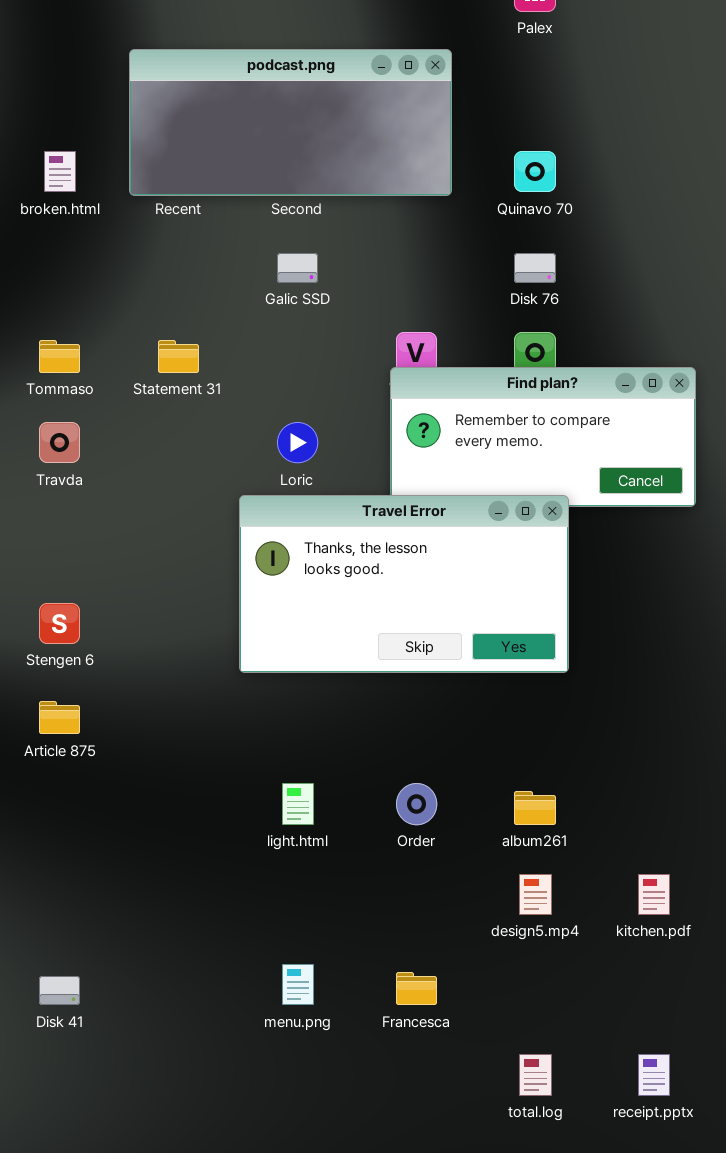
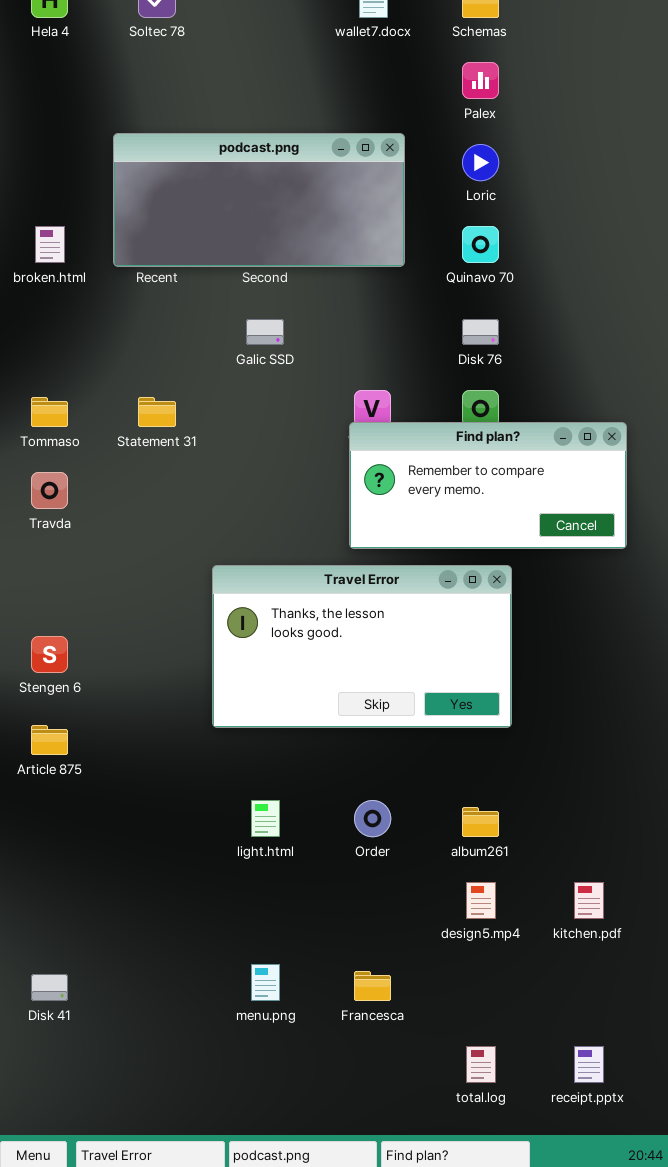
Loric: [277,422,318,463] -> [462,144,499,181], moved
Travel Error: [239,495,569,673] -> [212,565,512,728], moved

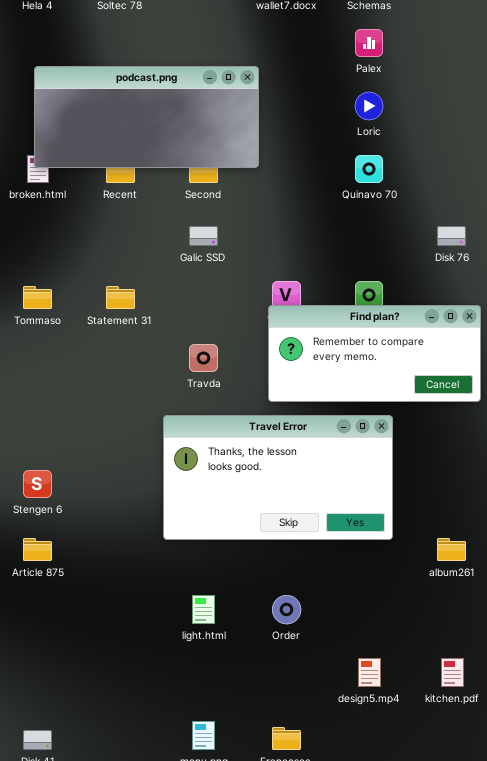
podcast.png: [113,133,405,267] -> [34,66,259,168], moved
Disk 76: [462,319,499,345] -> [437,226,466,246], moved
Travda: [31,472,68,509] -> [189,344,218,372], moved
album261: [462,807,499,837] -> [437,538,466,561], moved

